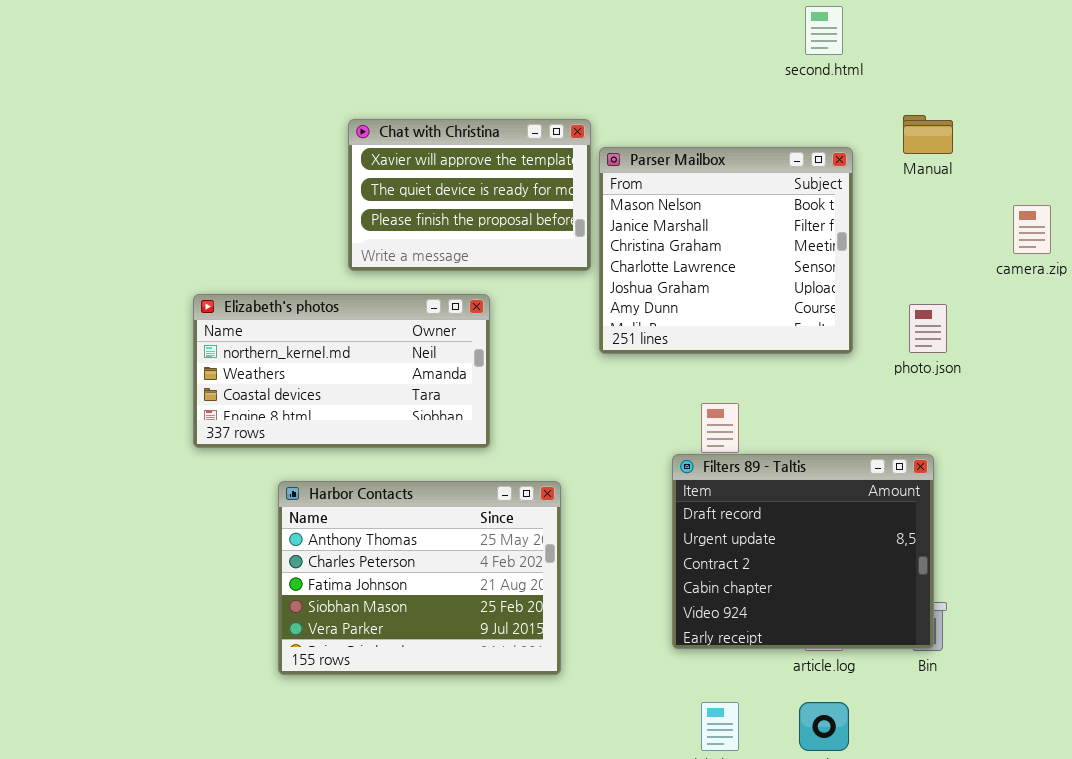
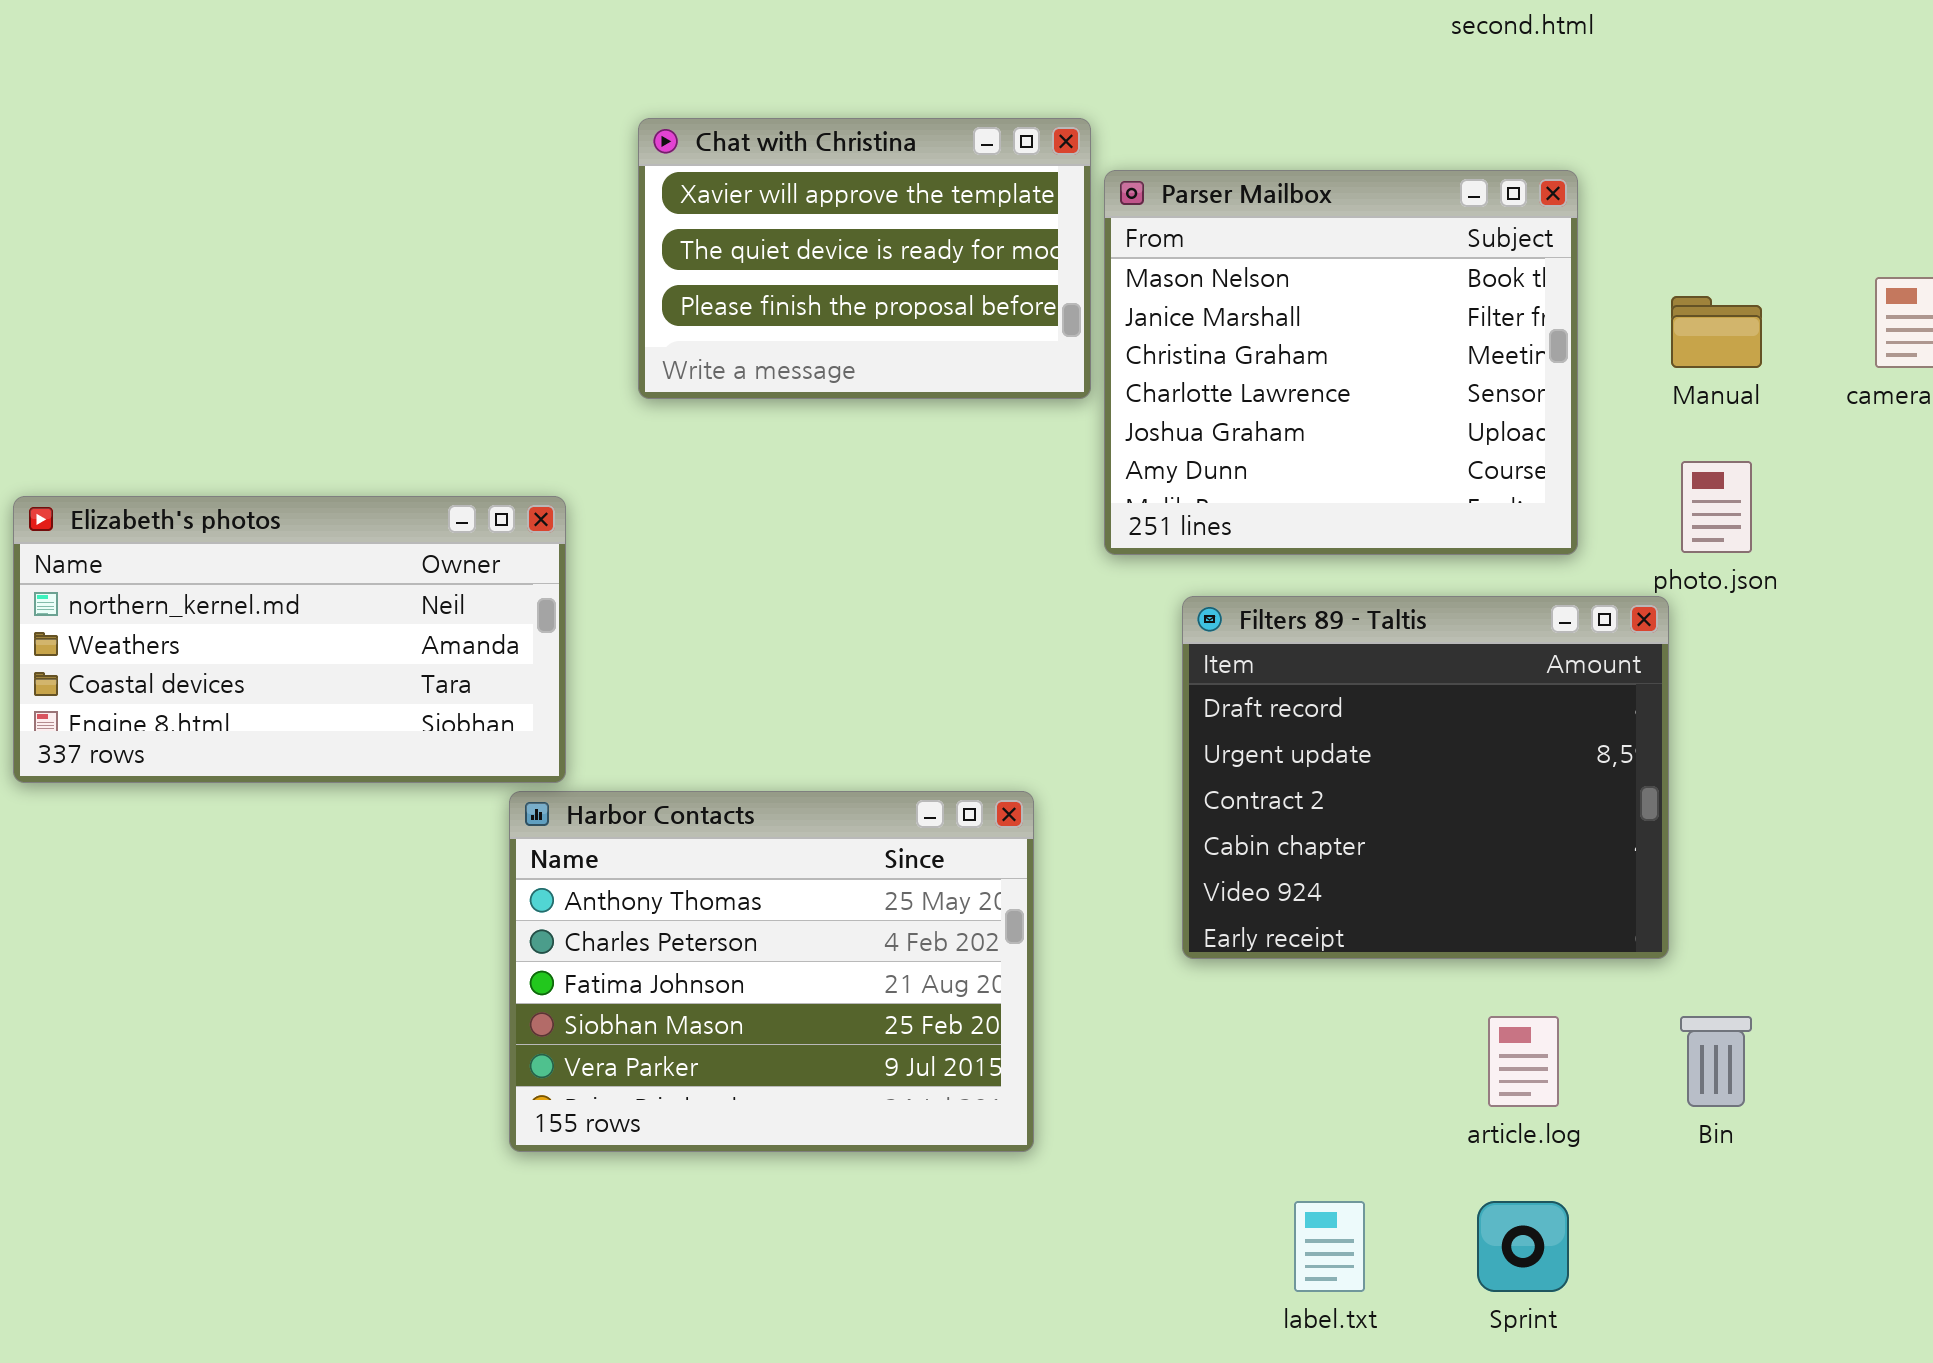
Manual: [903,115,953,154] -> [1671,296,1762,368], moved
Elizabeth's photos: [193,294,490,448] -> [13,496,566,783], moved
Filters 89 - Taltis: [672,454,934,649] -> [1182,596,1669,959], moved

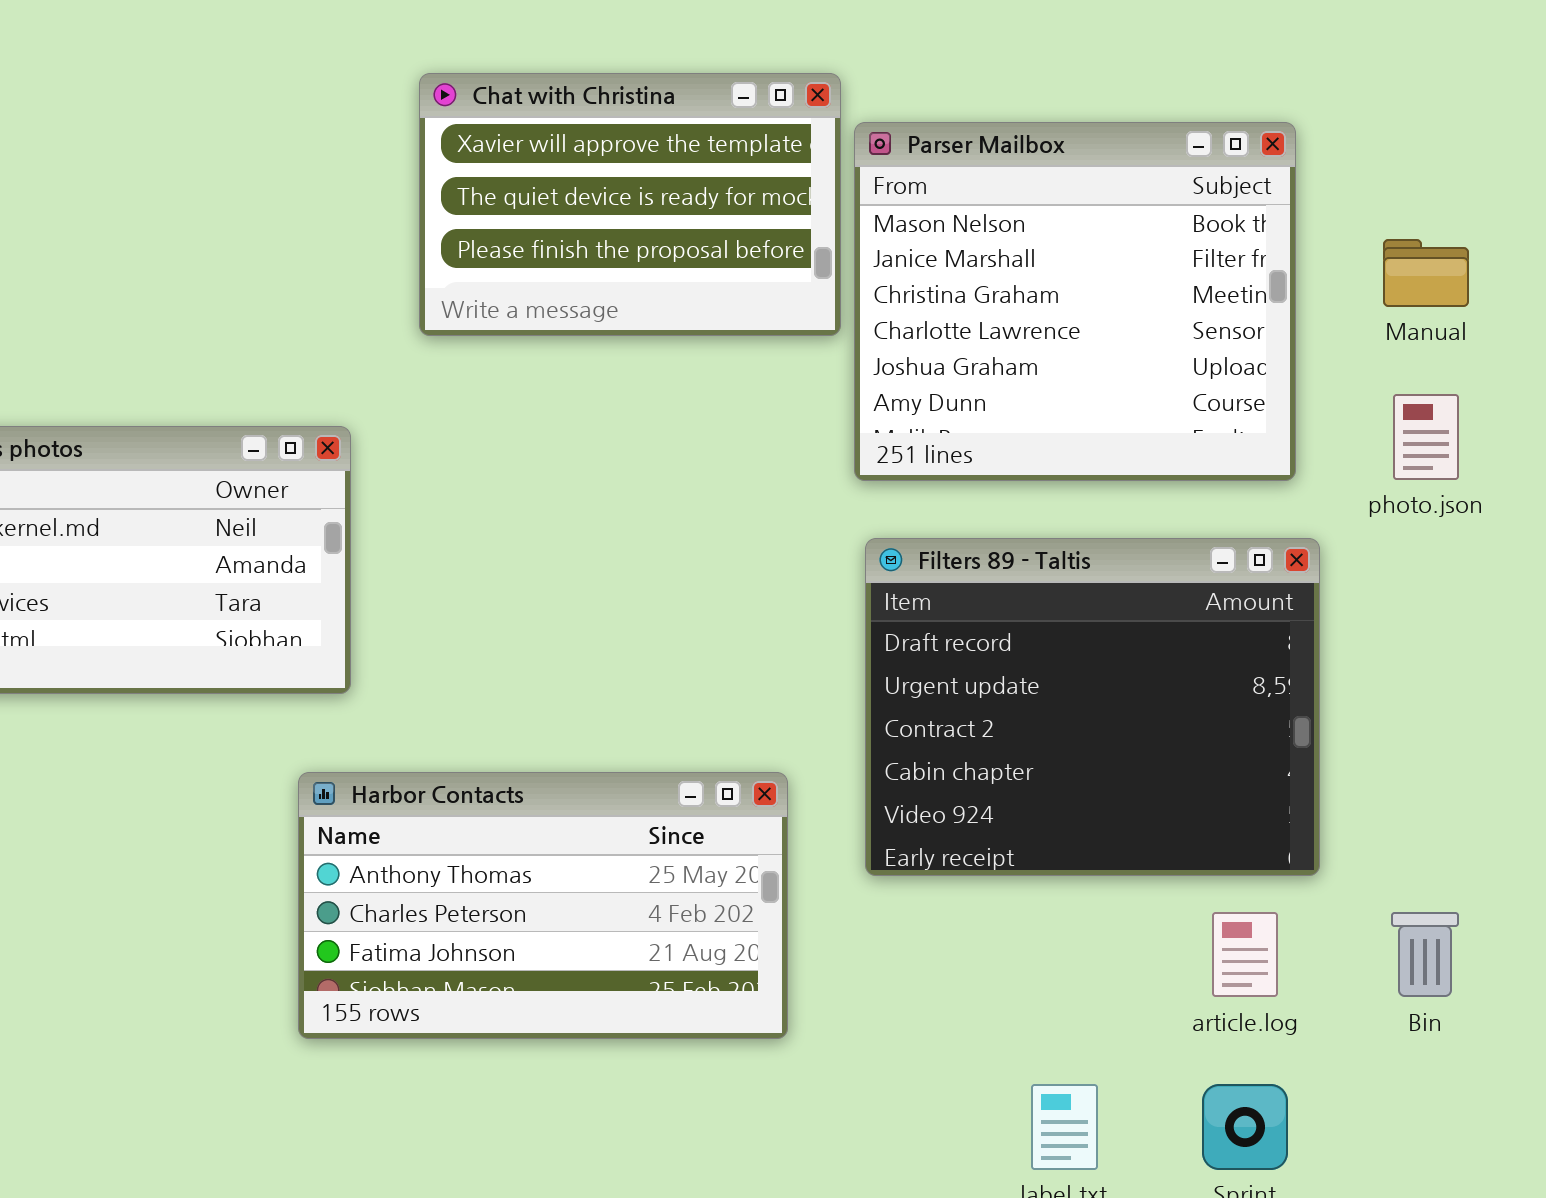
Filters 89 - Taltis: [1182,596,1669,959] -> [865,538,1320,876], moved
Harbor Contacts: [509,791,1034,1152] -> [298,772,788,1039], resized

